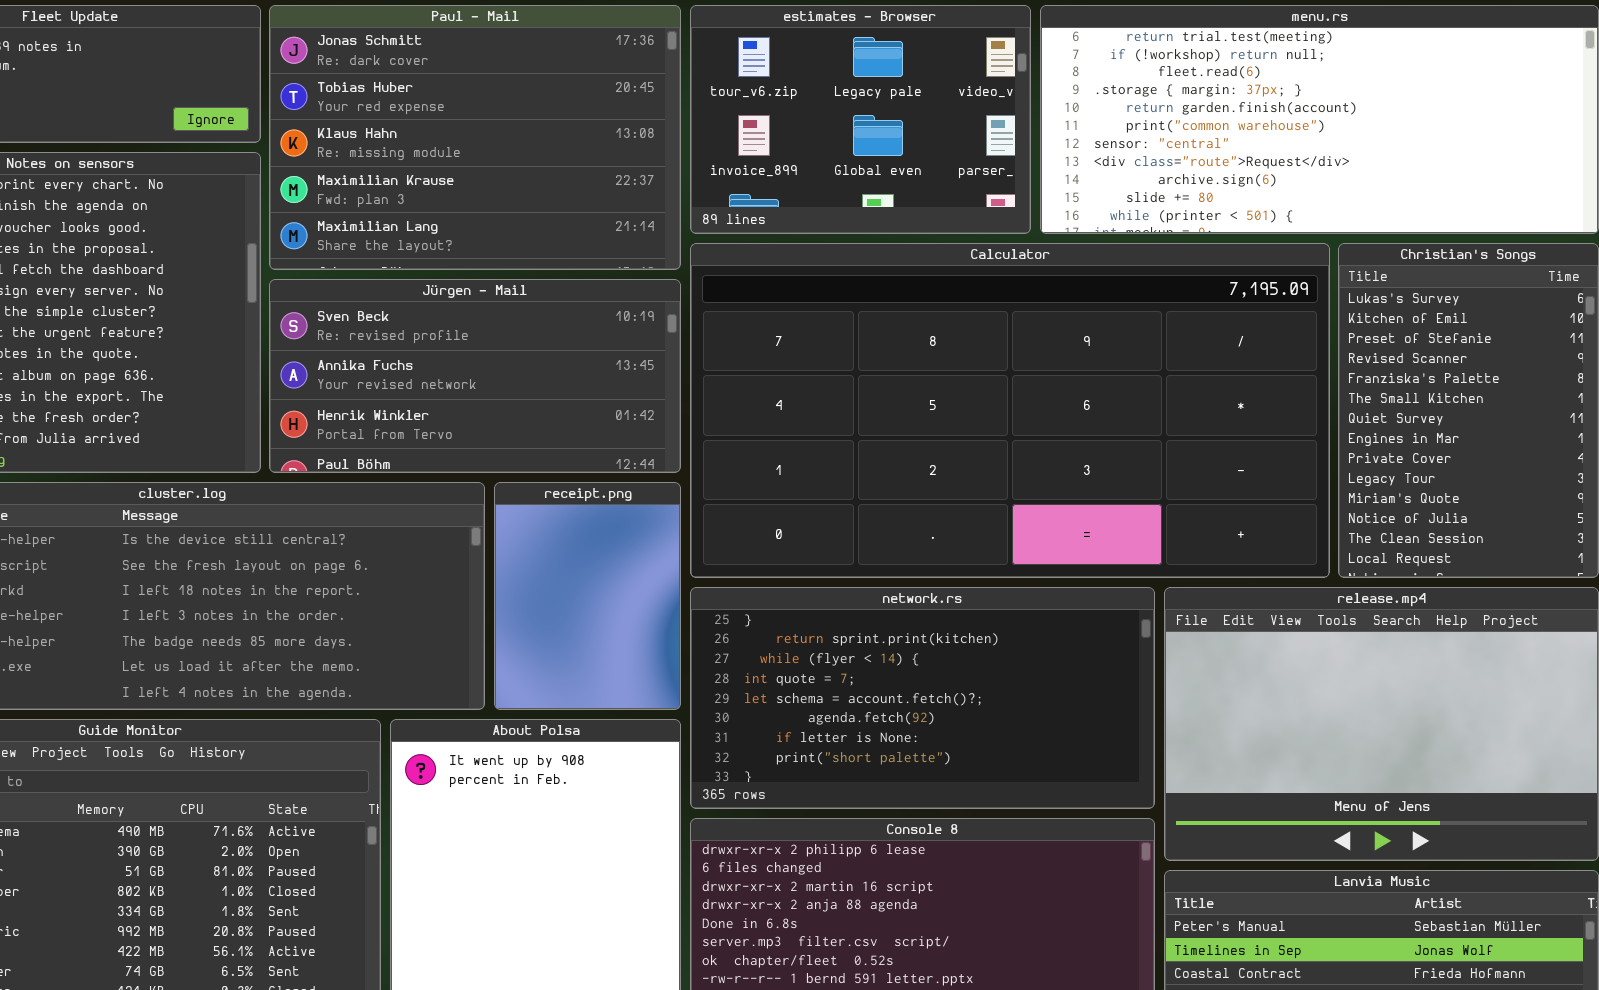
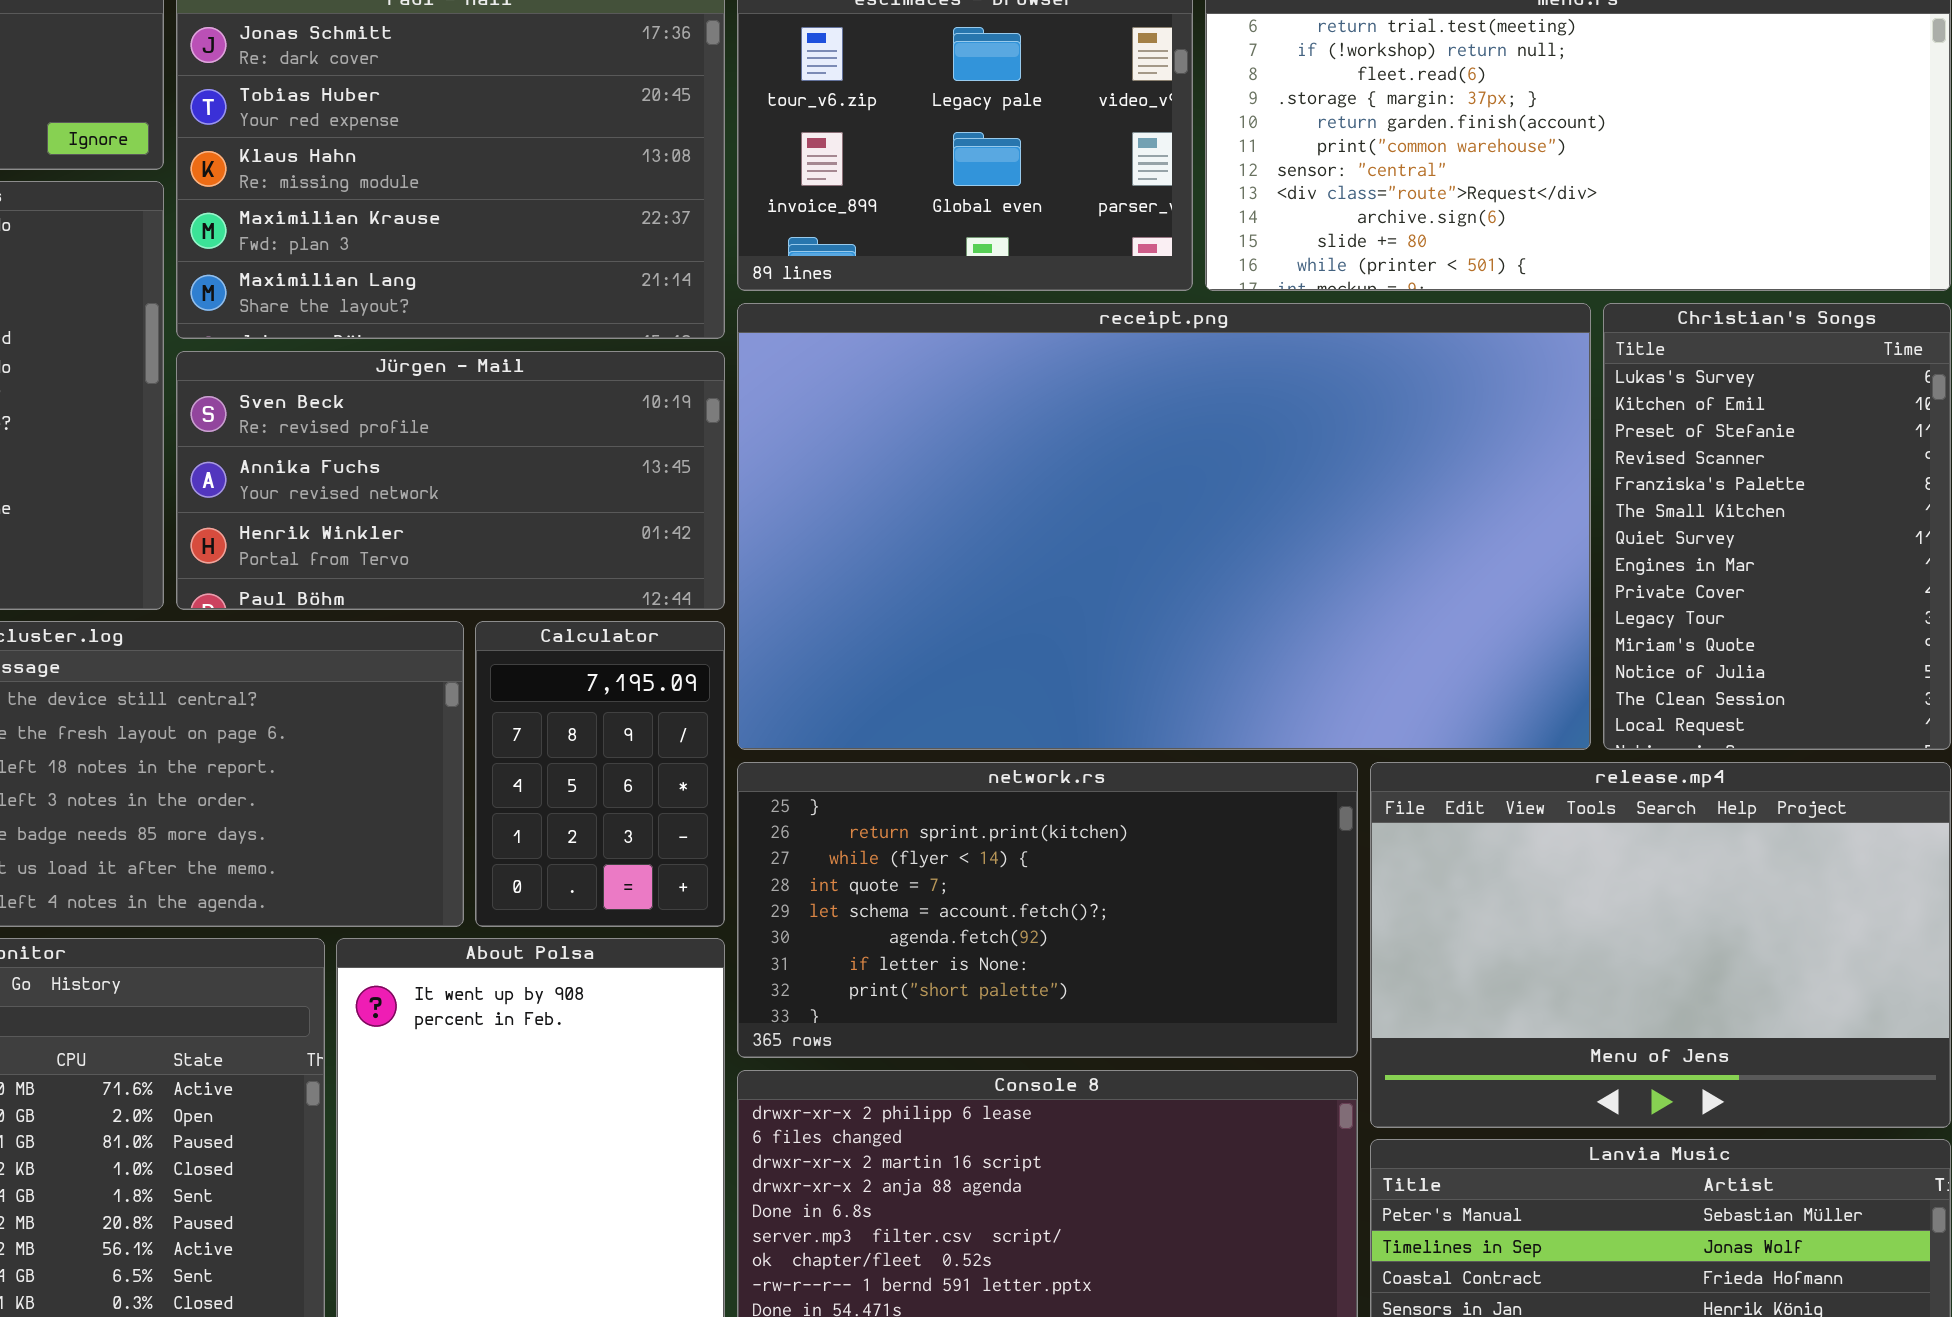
Calculator: [690,243,1330,578] -> [475,621,725,927], moved, resized
receipt.png: [494,482,681,710] -> [737,303,1591,750], moved, resized

